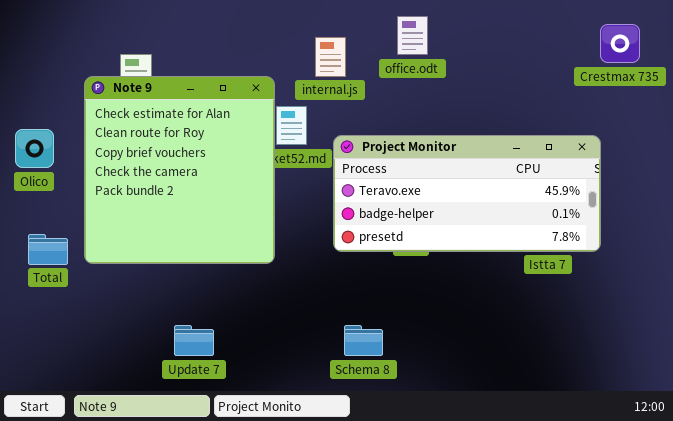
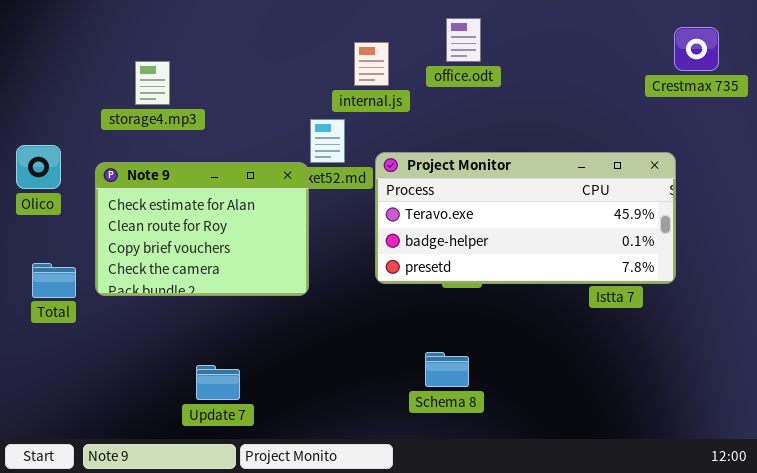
Note 9: [84,76,275,264] -> [95,162,309,296], resized
Schema 8: [344,325,383,356] -> [425,352,469,387], moved

